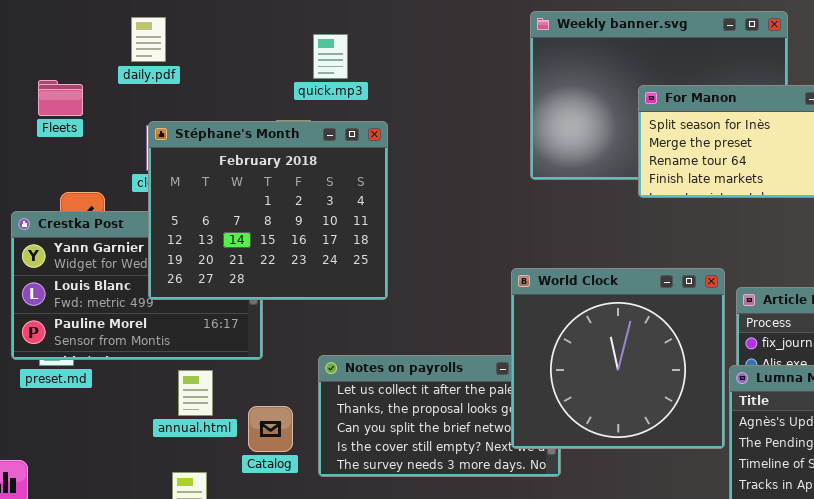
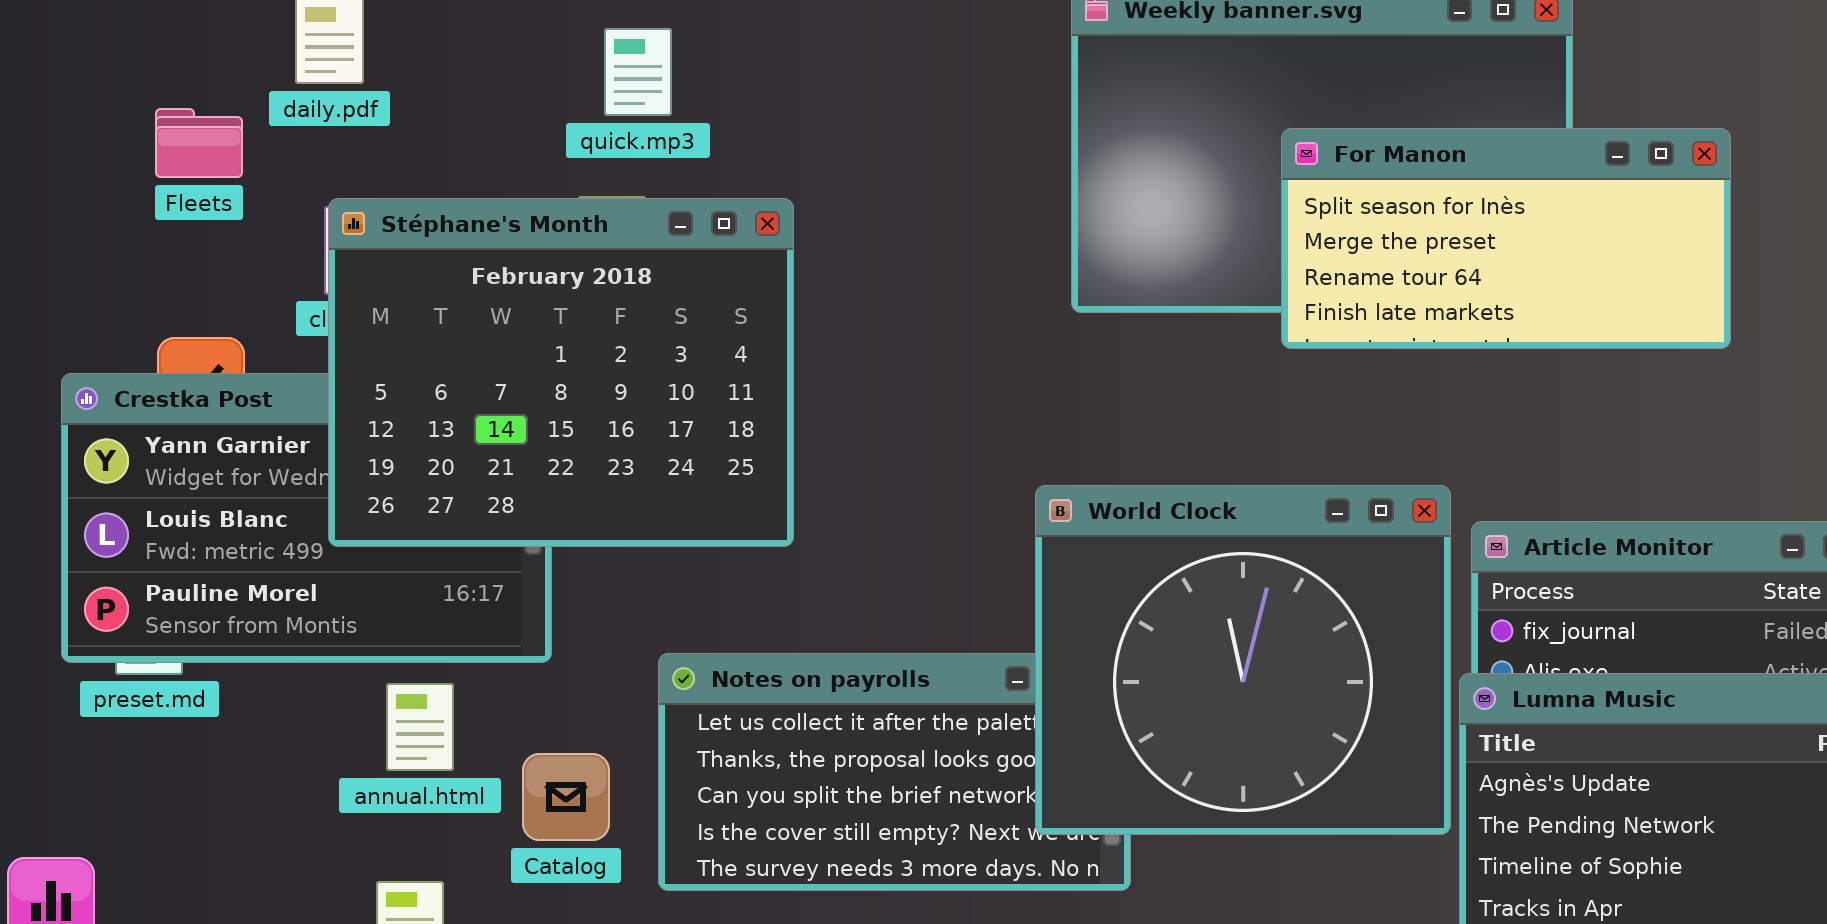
quick.mp3: [313,34,348,79] -> [604,28,672,116], moved
Fleets: [38,80,83,116] -> [155,108,243,178], moved

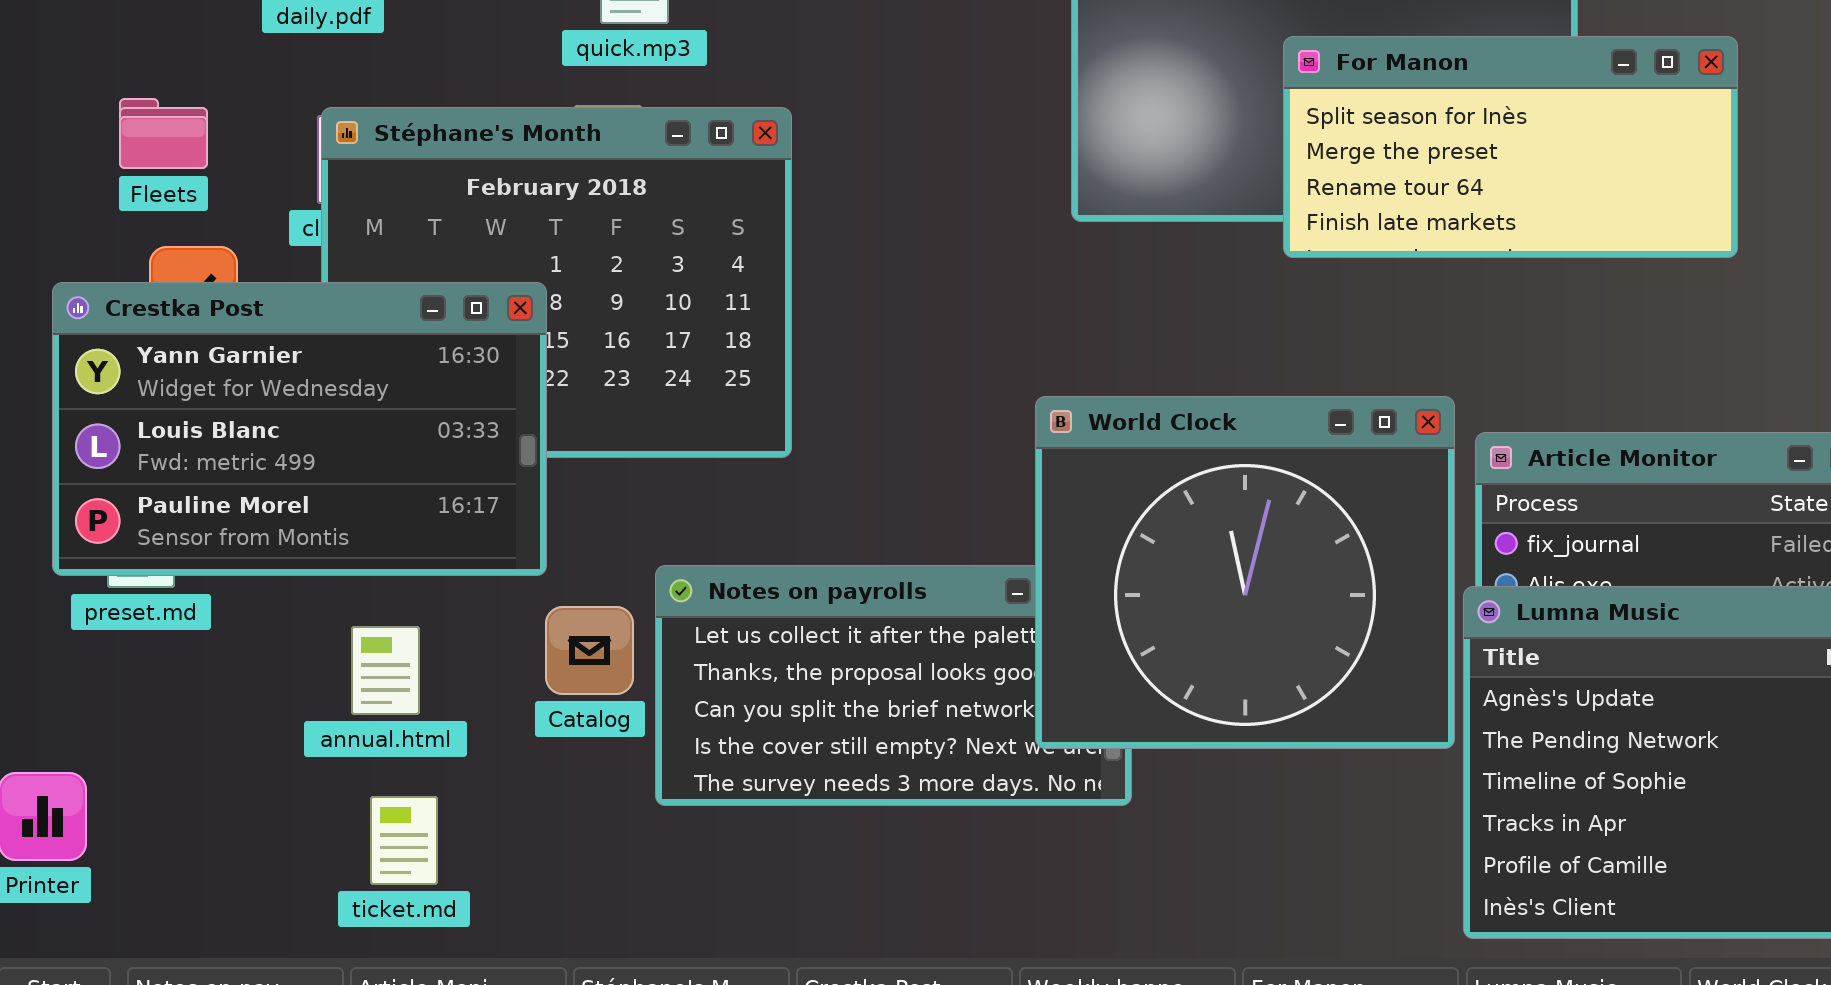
Fleets: [155,108,243,178] -> [119,98,208,169], moved
Crestka Post: [61,373,552,663] -> [52,282,547,576], raised
annual.html: [386,683,454,771] -> [351,626,420,715], moved
Catalog: [522,753,610,841] -> [545,606,634,695], moved

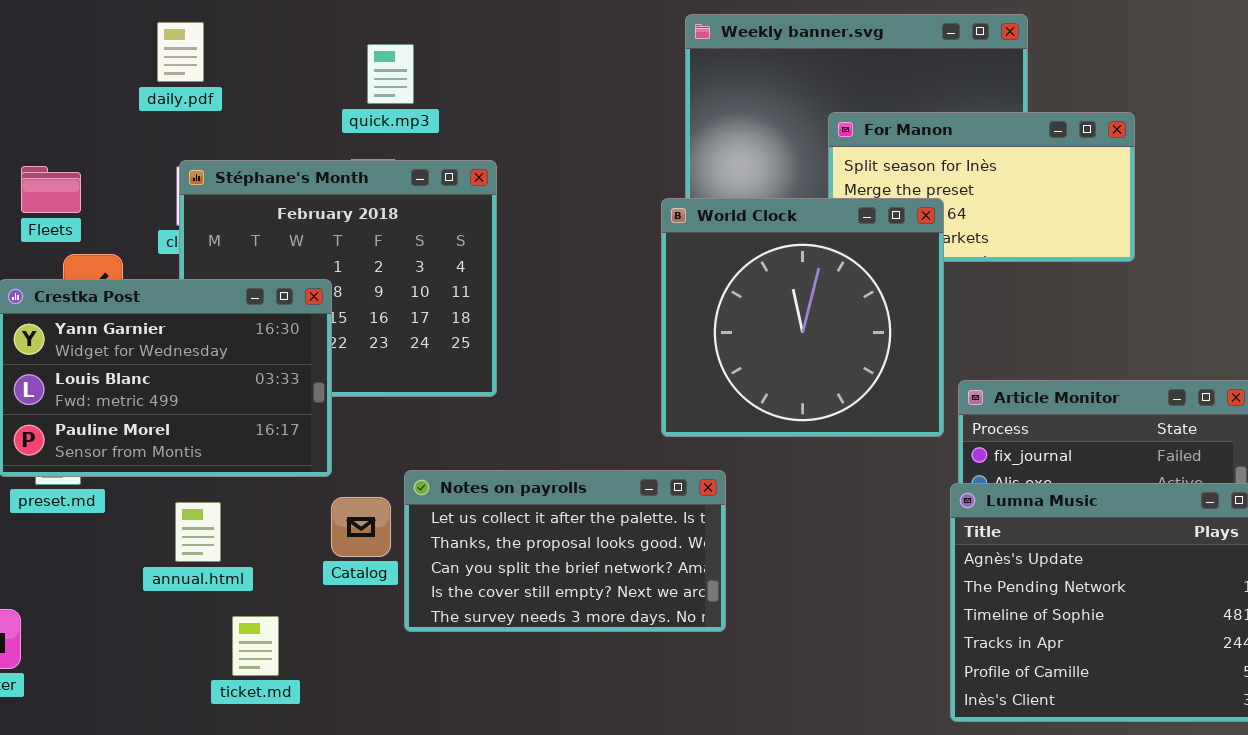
Fleets: [119,98,208,169] -> [21,166,81,213], moved
World Clock: [1035,396,1455,749] -> [661,198,944,437], moved
annual.html: [351,626,420,715] -> [175,502,221,562], moved
ticket.md: [370,796,438,885] -> [232,616,279,676], moved

